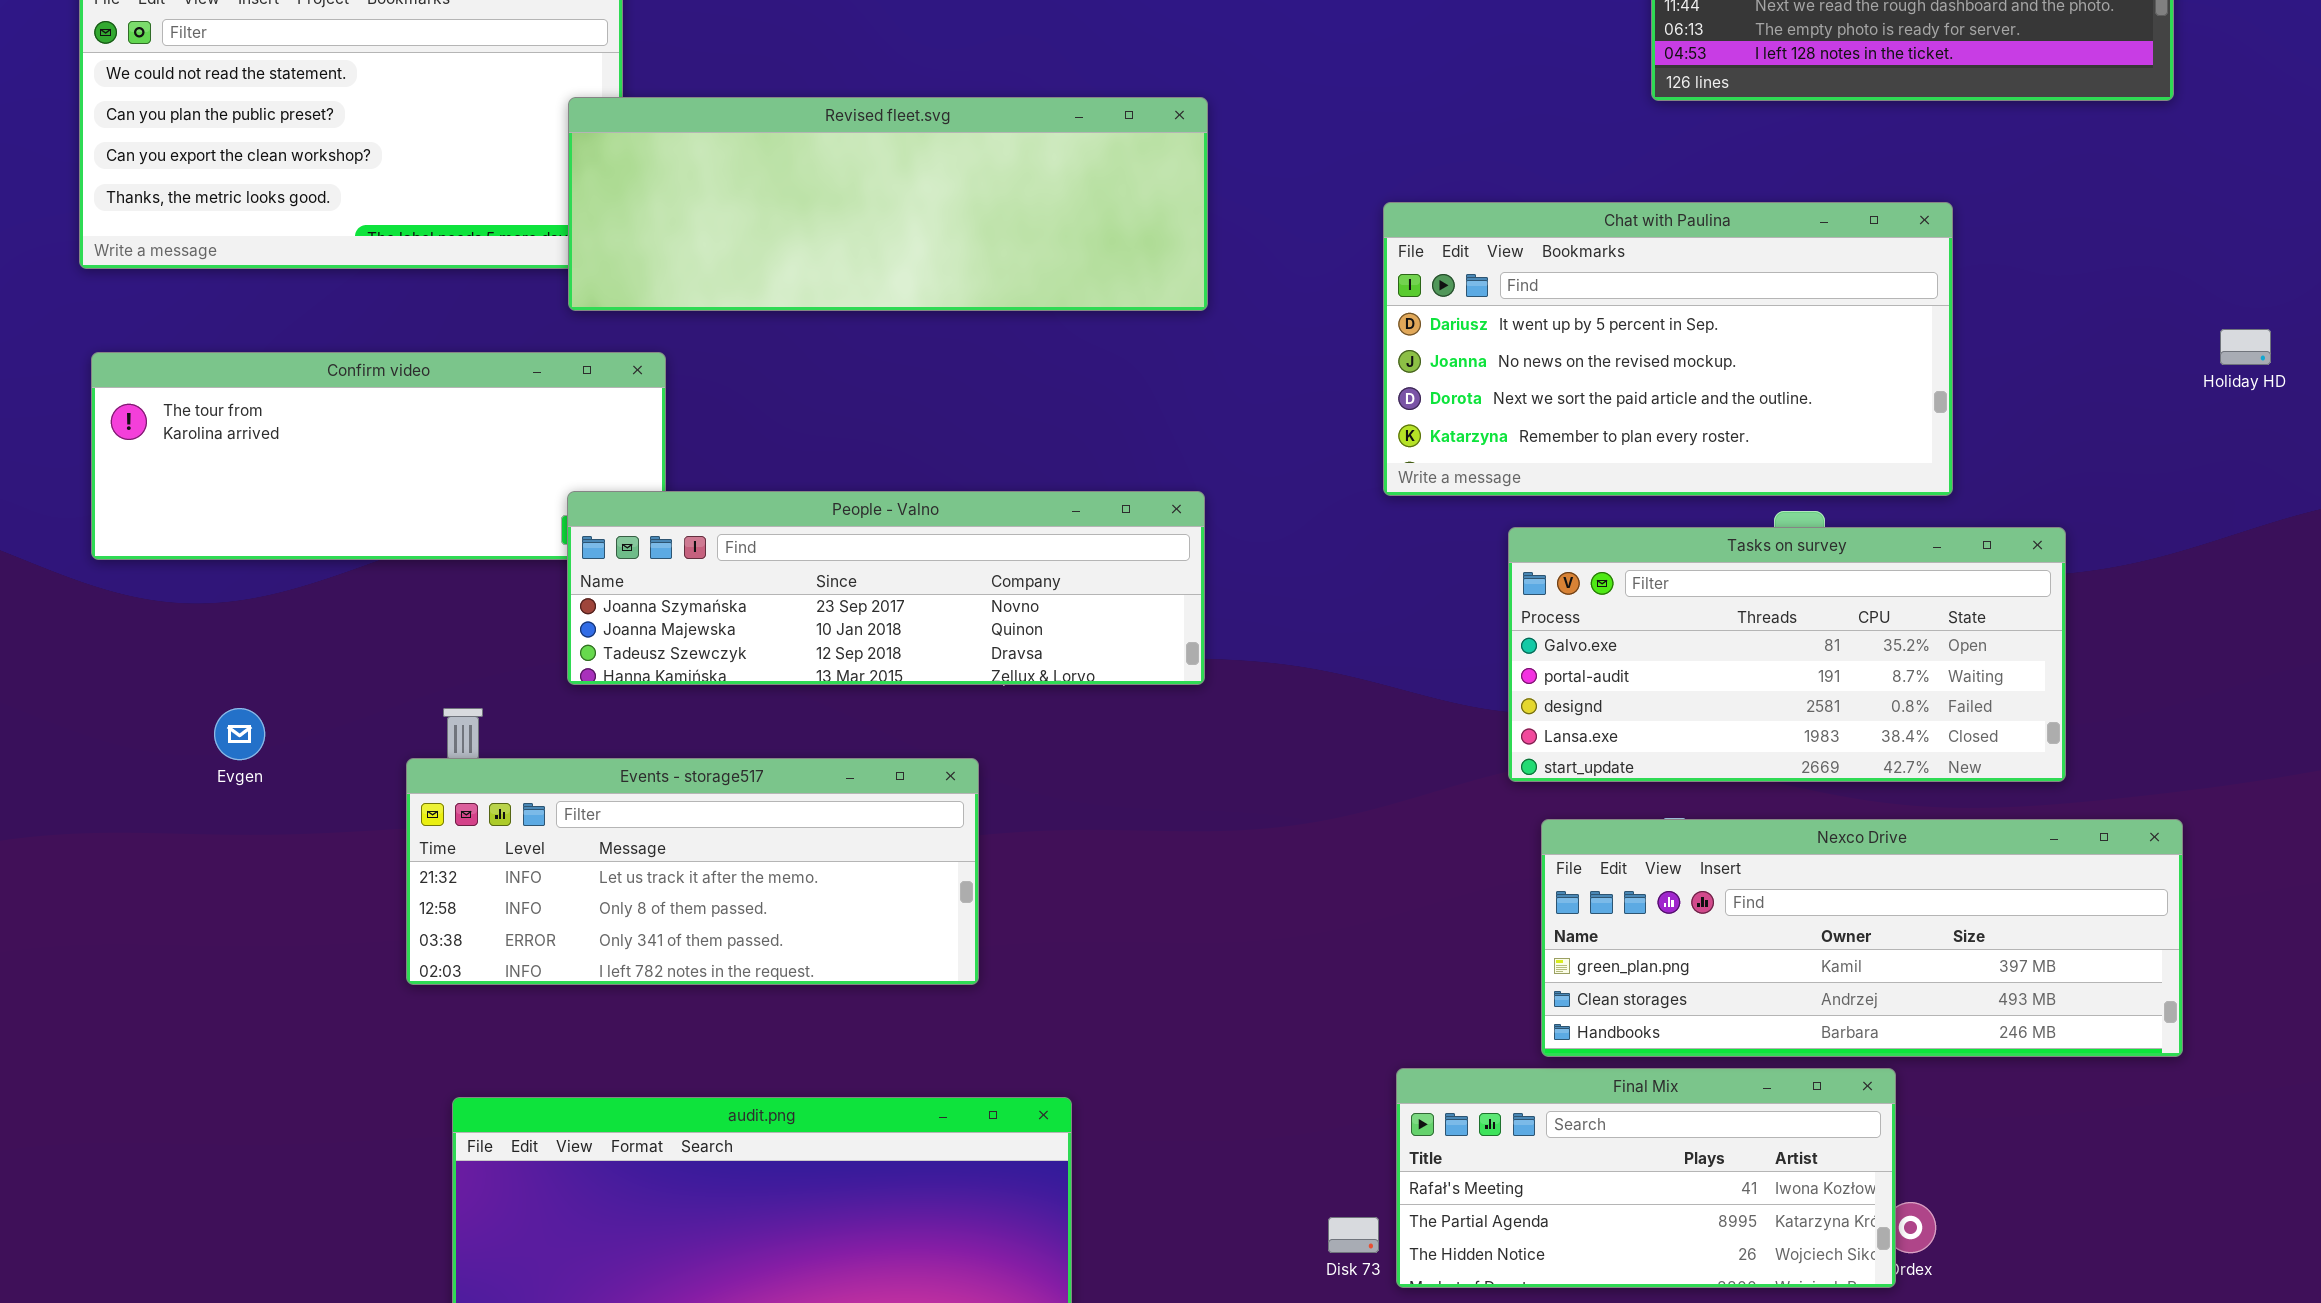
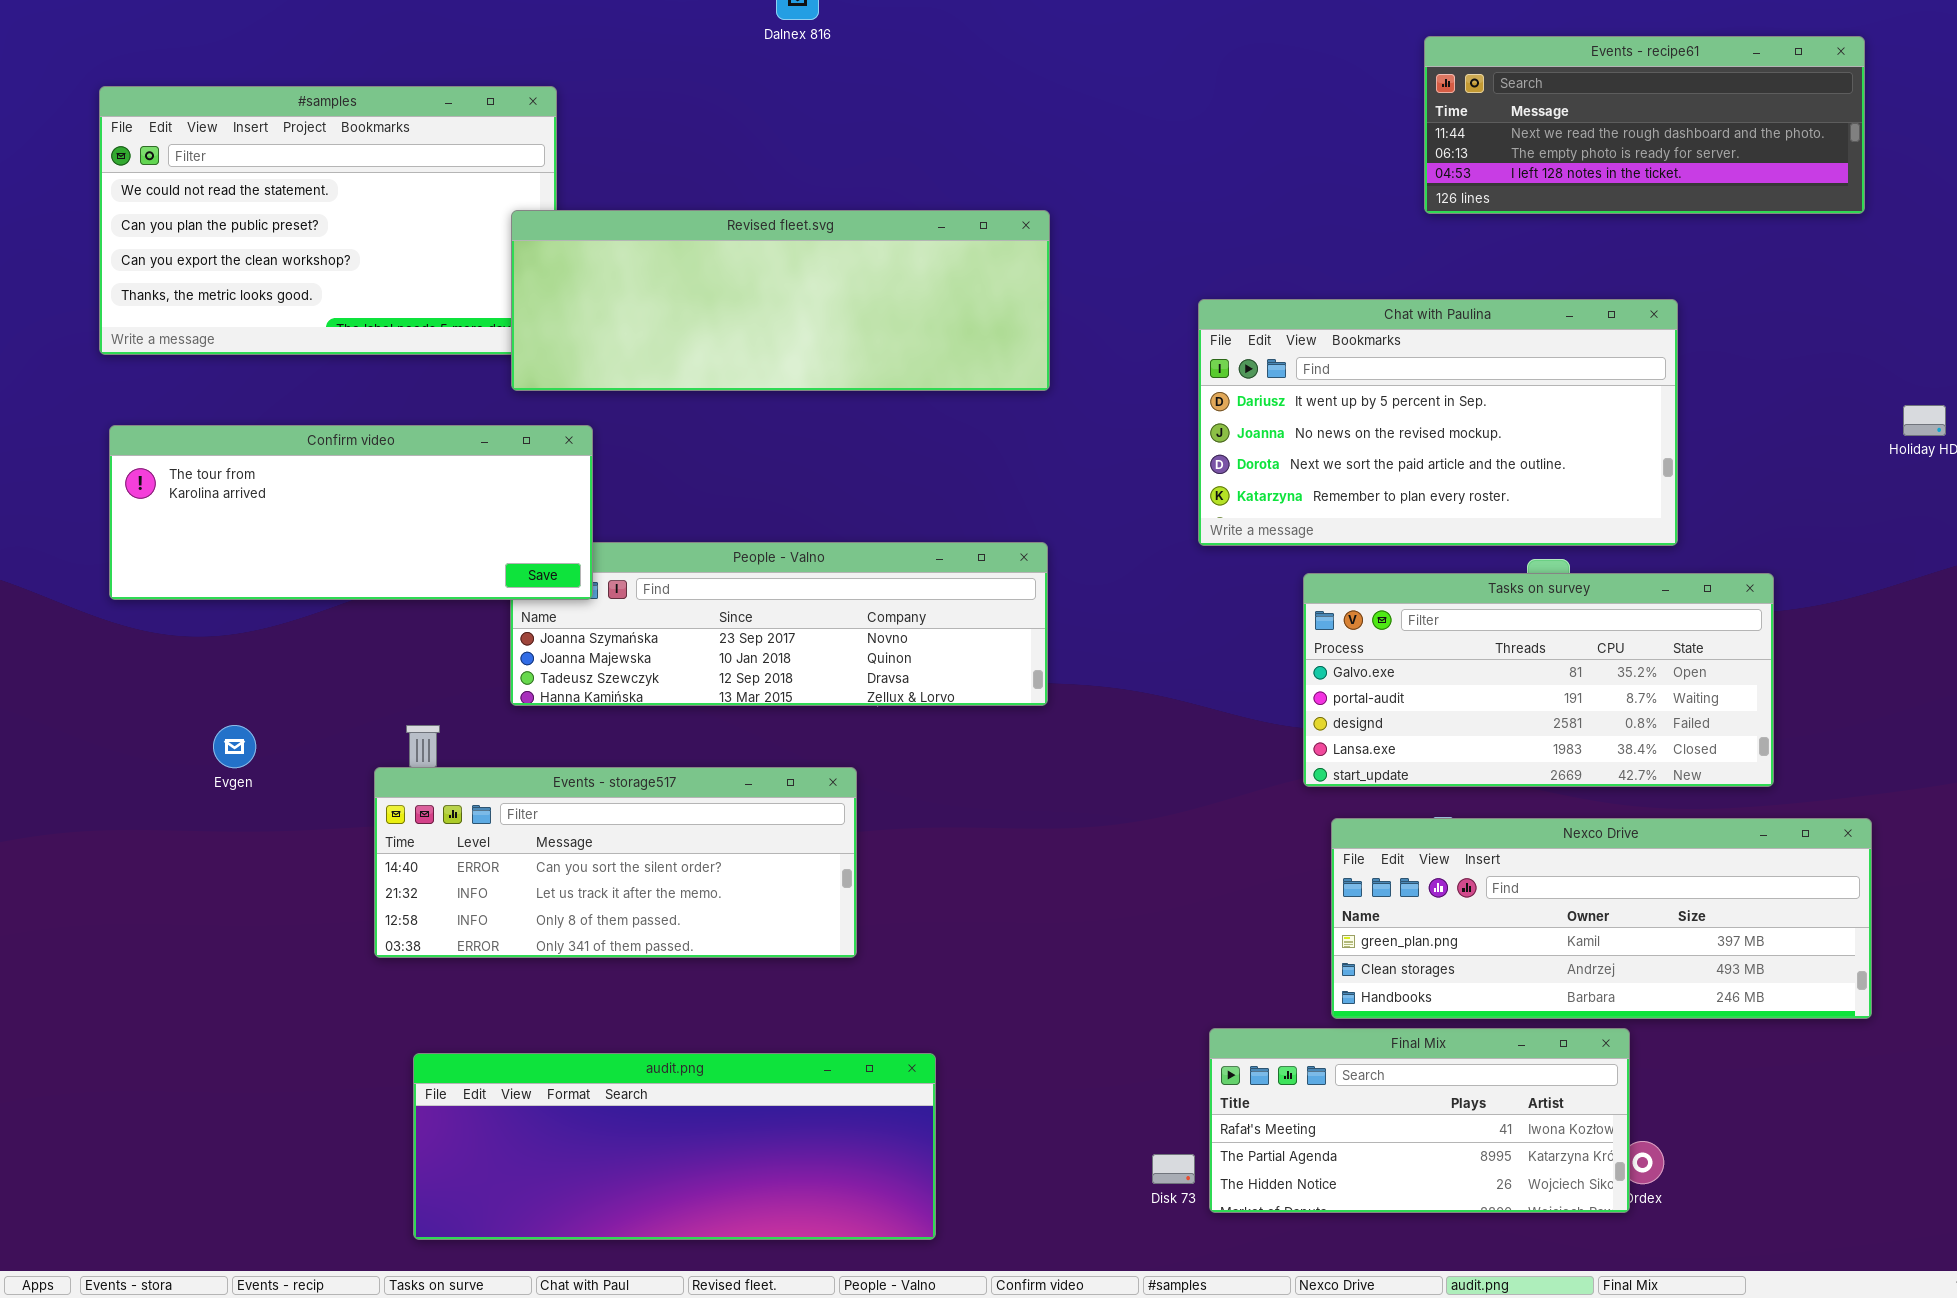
Confirm video: [91,352,666,560] -> [109,425,593,600], raised
Events - storage517: [406,758,979,985] -> [374,767,857,958], scrolled up 1 row

